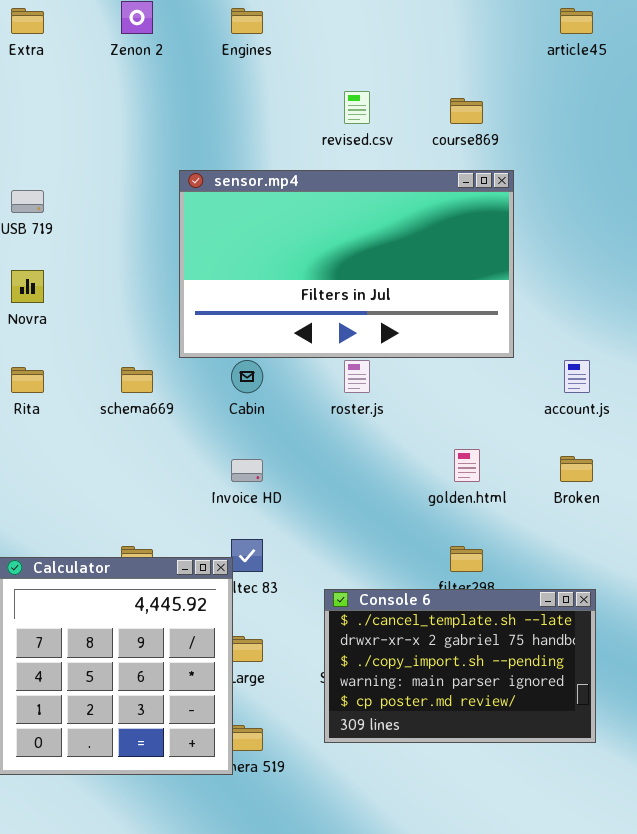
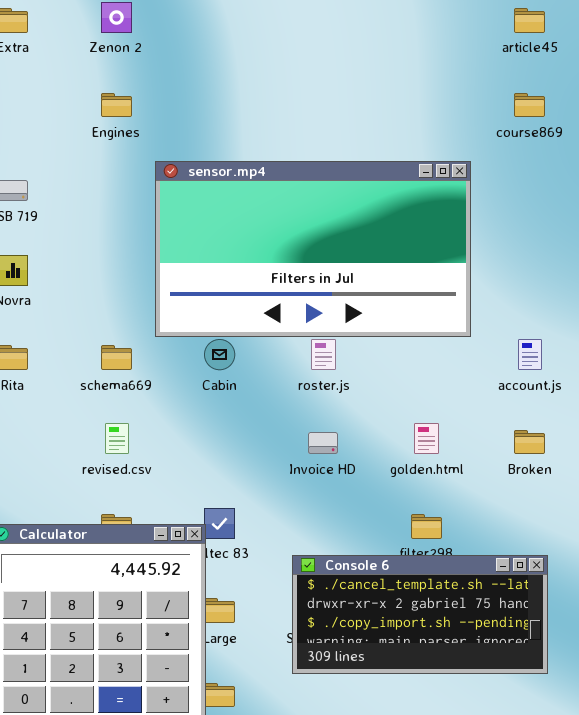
Engines: [231,8,263,34] -> [101,93,132,117], moved
revised.csv: [344,91,370,124] -> [105,423,129,454], moved
course869: [450,98,483,124] -> [514,93,545,117], moved
Invoice HD: [231,459,263,482] -> [308,432,338,454], moved
Console 6: [324,589,596,743] -> [292,555,548,674], resized

